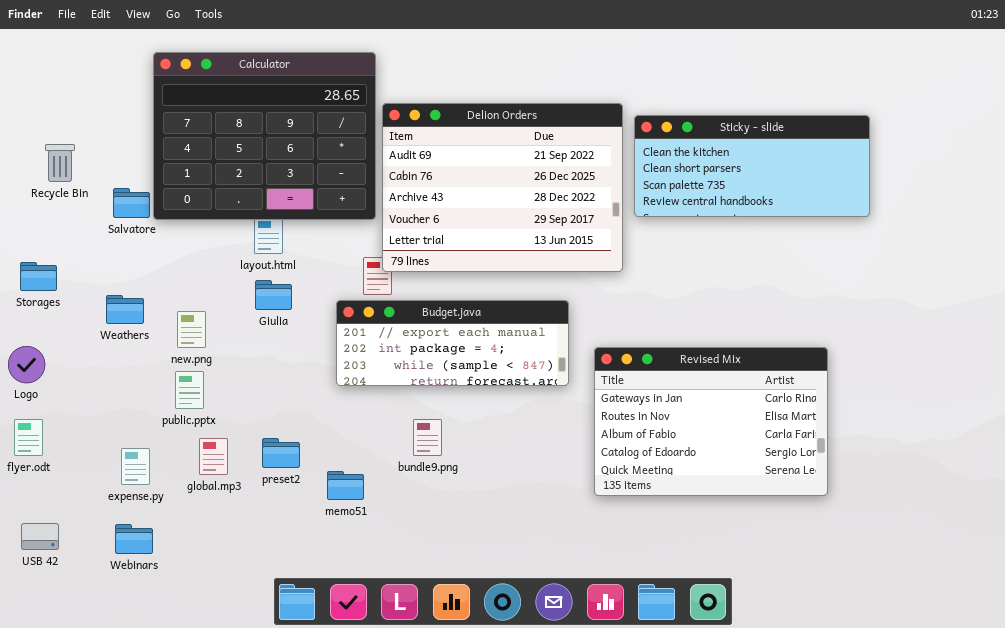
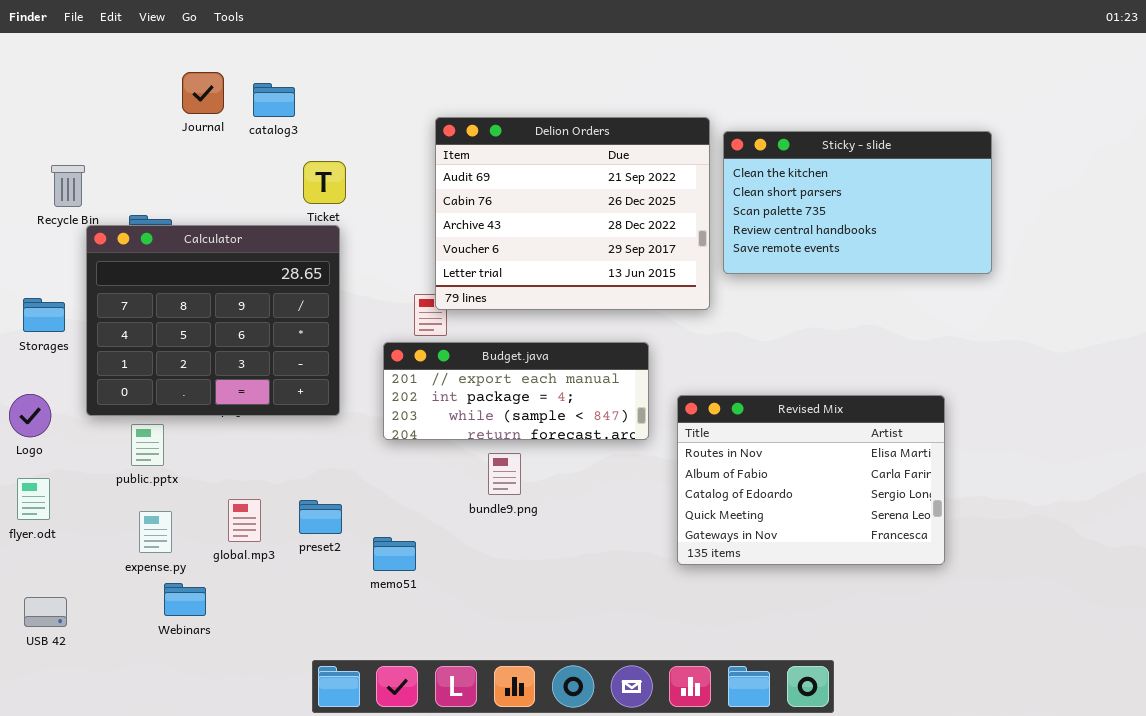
Calculator: [153,52,376,220] -> [86,225,340,416], moved
Sticky - slide: [634,115,870,217] -> [723,131,992,274], resized
Revised Mix: [594,347,828,496] -> [677,395,945,565], scrolled down 1 row
public.pptx: [175,371,204,409] -> [131,424,164,466], moved
bundle9.png: [413,419,442,456] -> [488,453,521,495], moved
Webinars: [115,524,153,554] -> [164,583,206,616], moved

